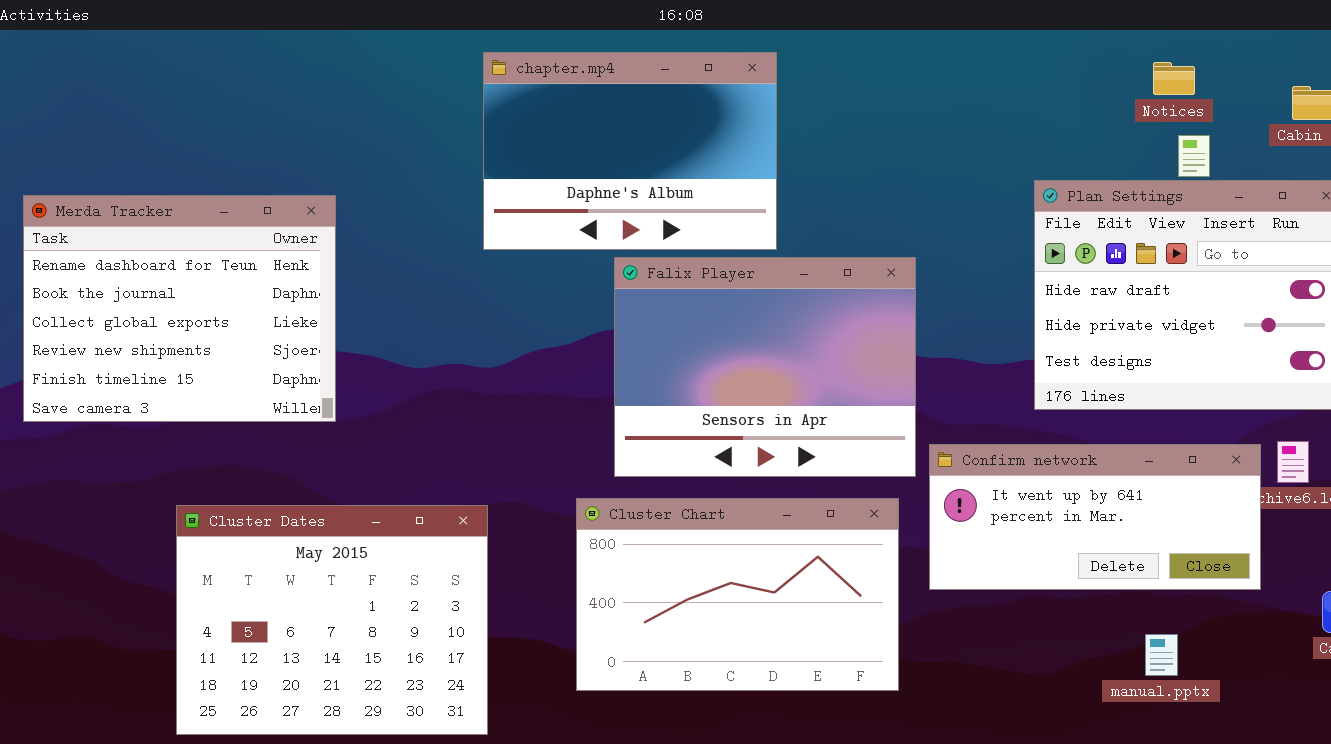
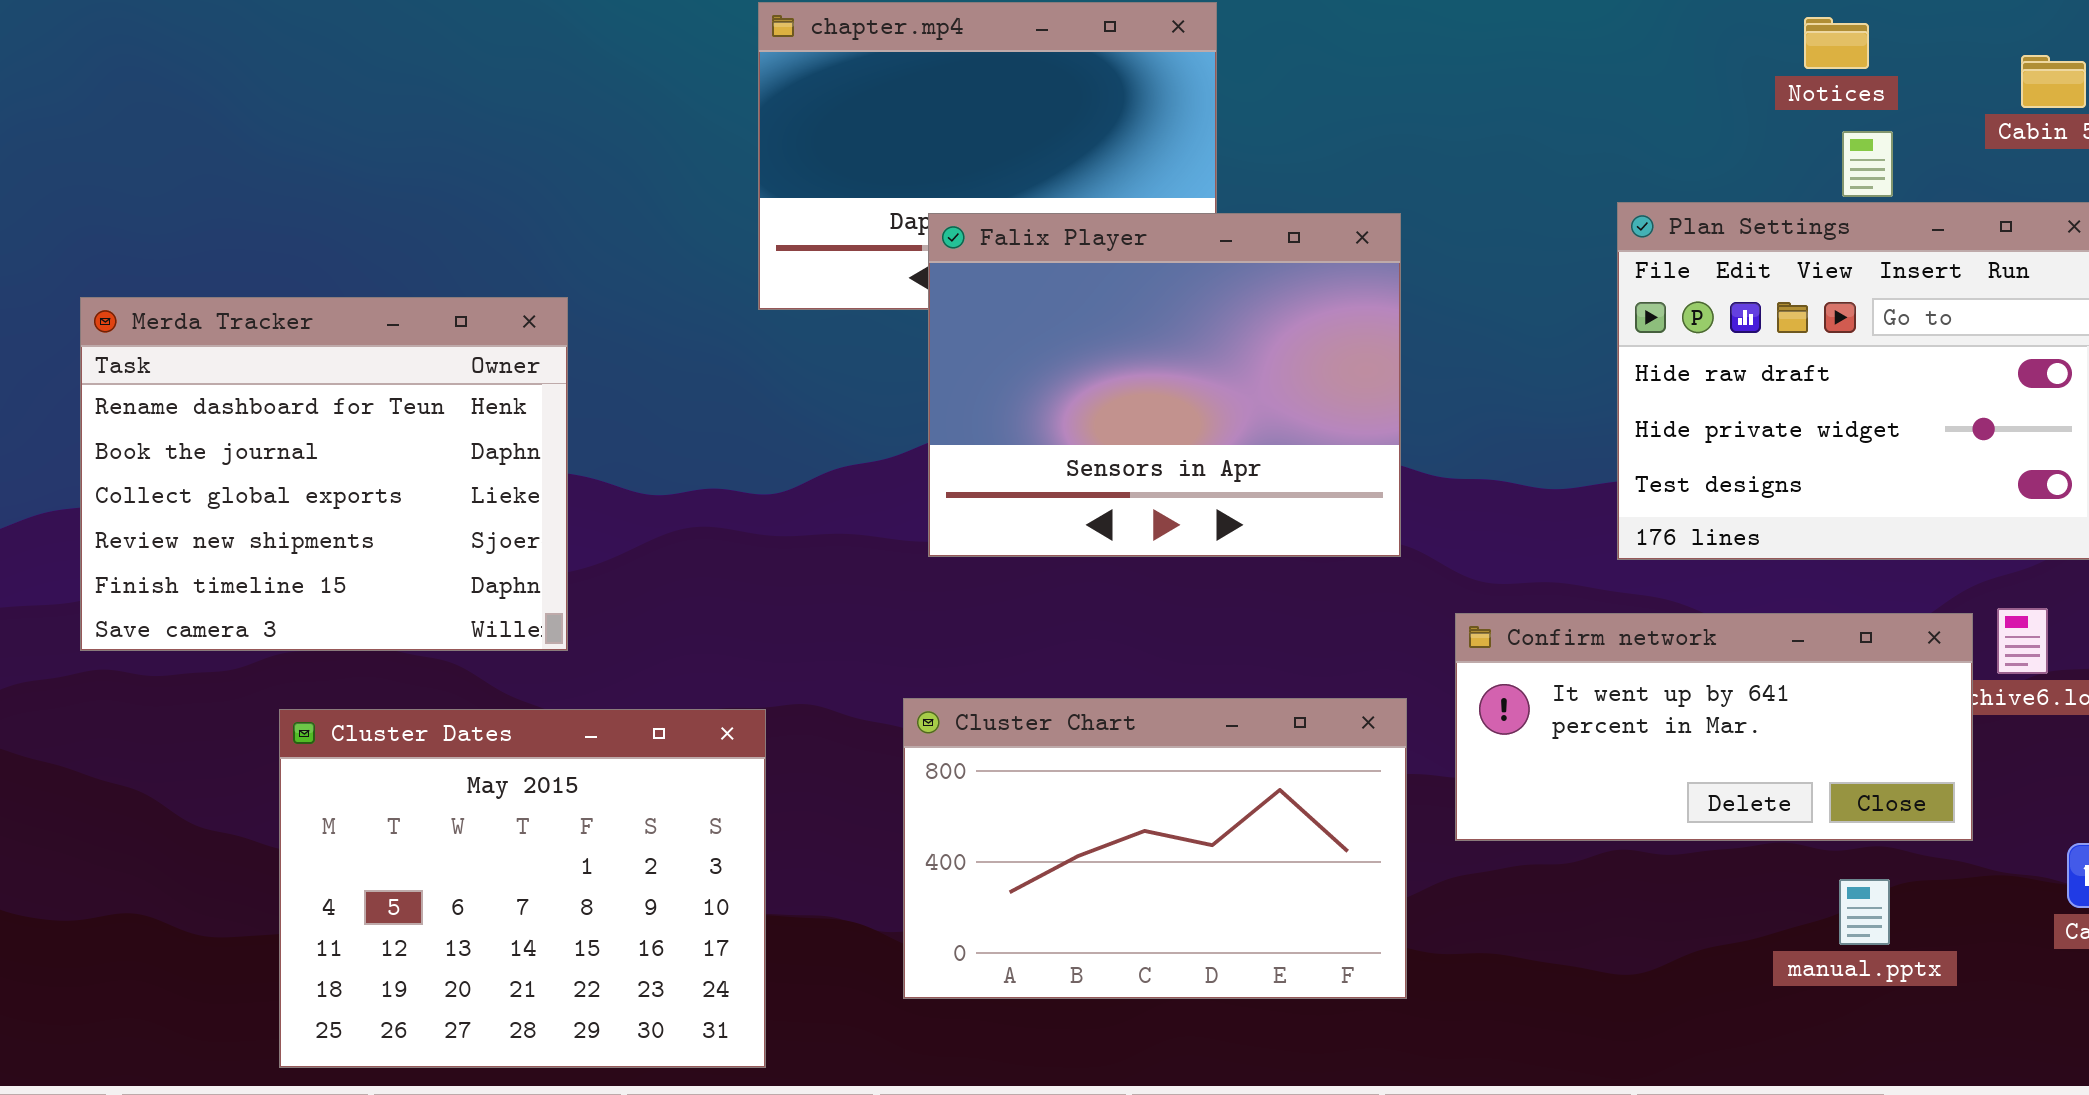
Merda Tracker: [23,195,336,422] -> [80,297,568,651], moved
Falix Player: [614,257,916,477] -> [928,213,1401,557], moved
manual.pptx: [1145,634,1178,676] -> [1839,879,1890,945], moved

